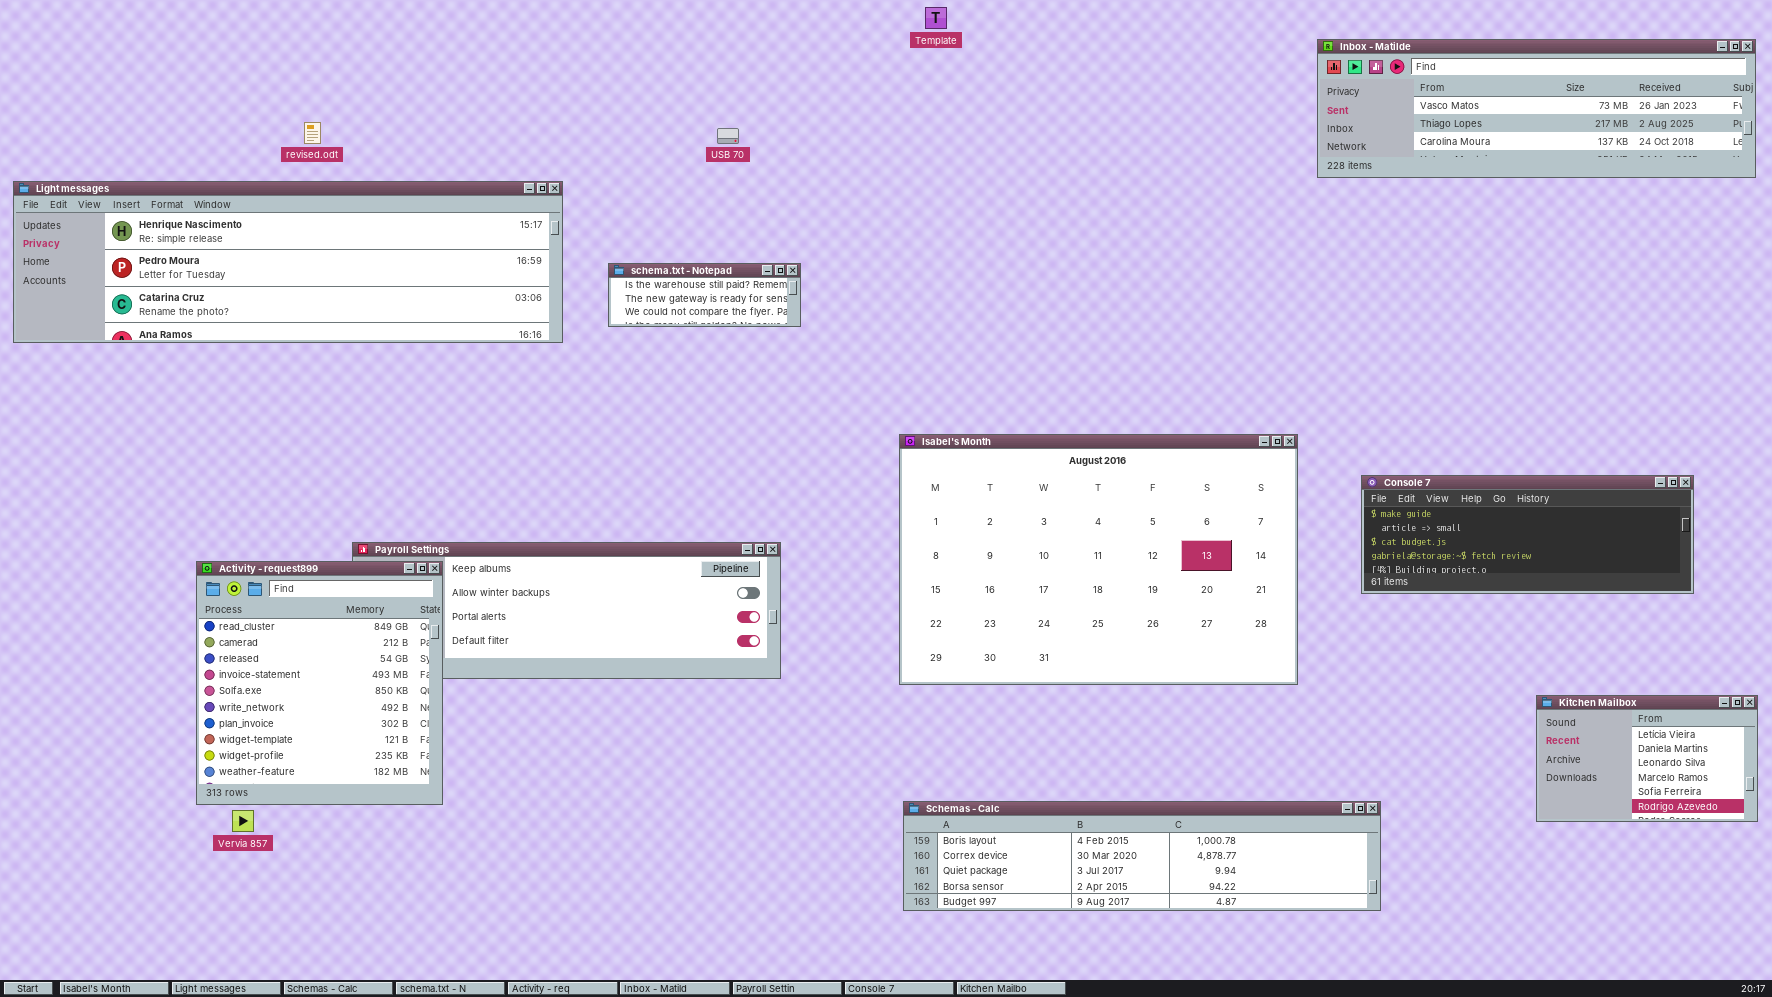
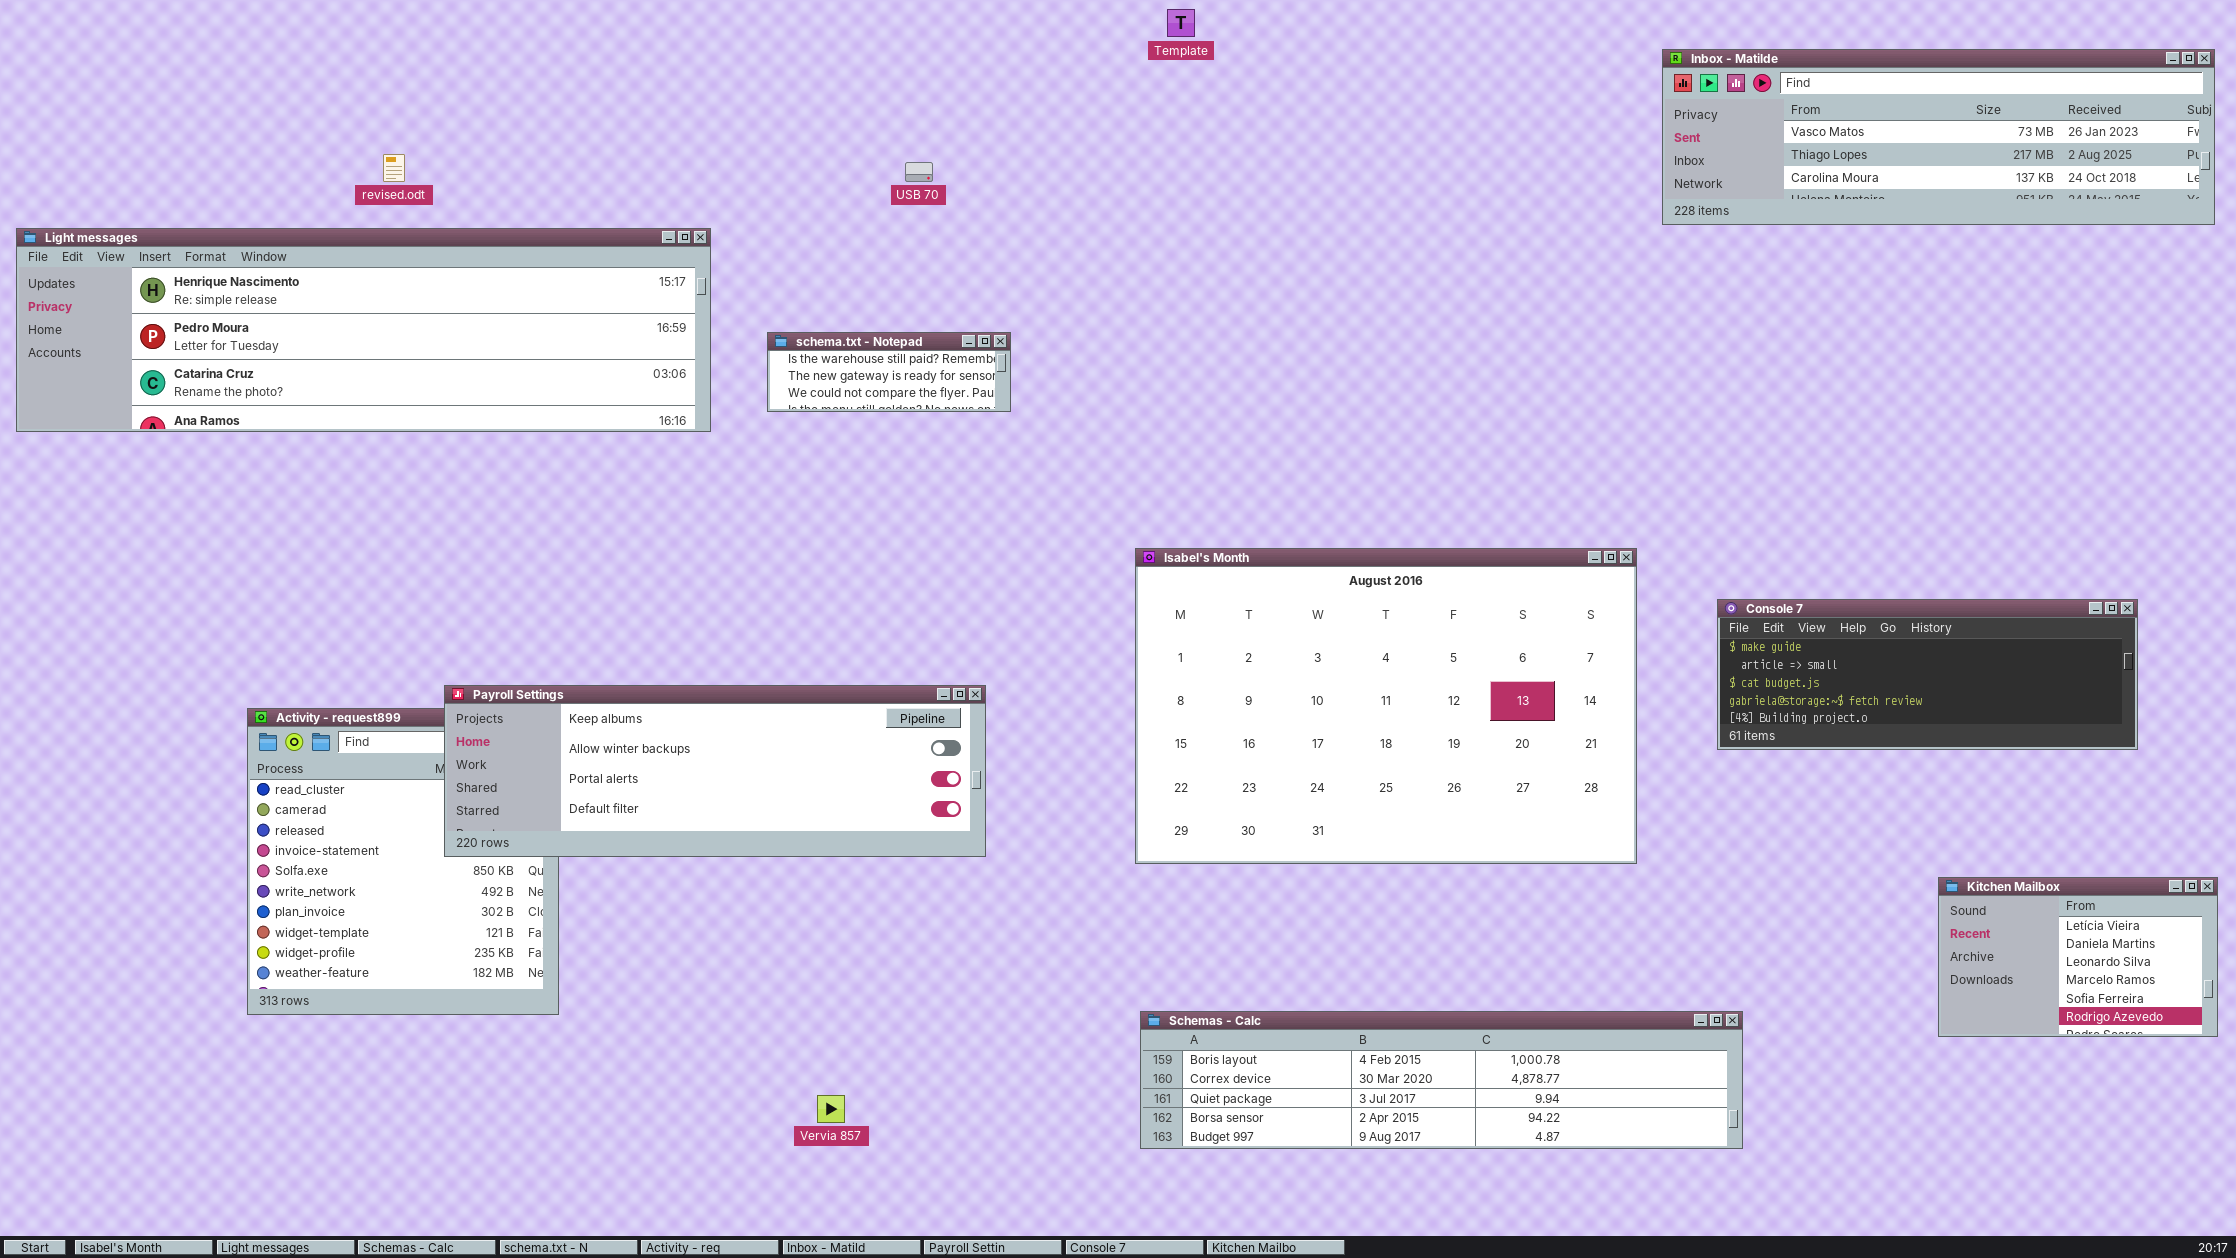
Payroll Settings: [352,542,781,679] -> [444,685,986,857], raised
Vervia 857: [232,810,254,832] -> [817,1095,845,1123], moved

